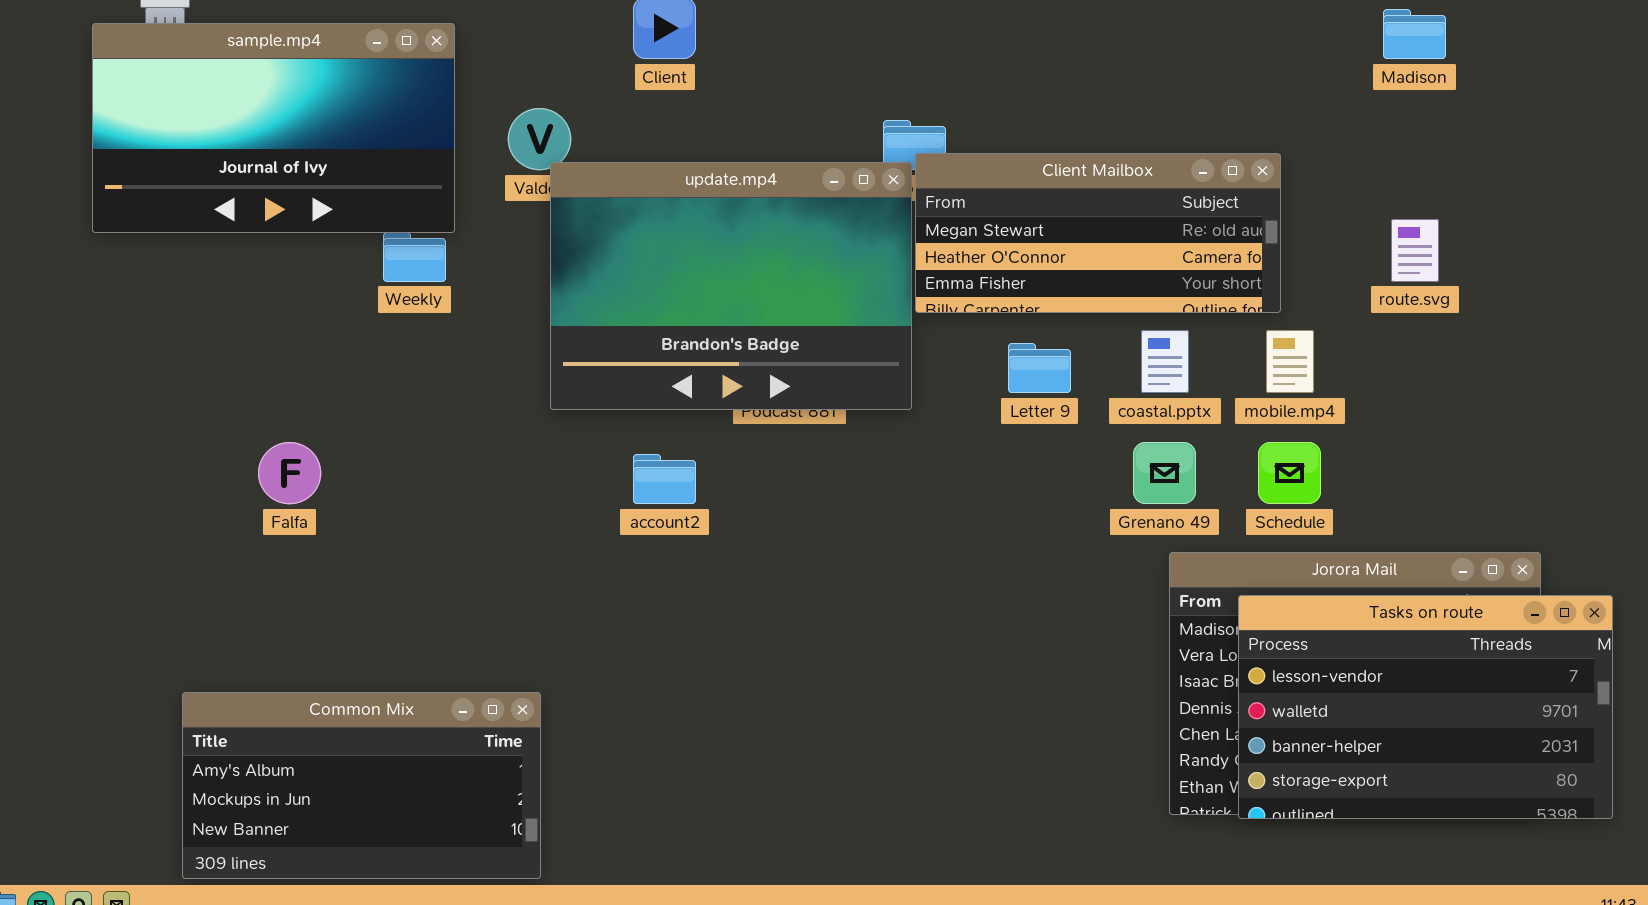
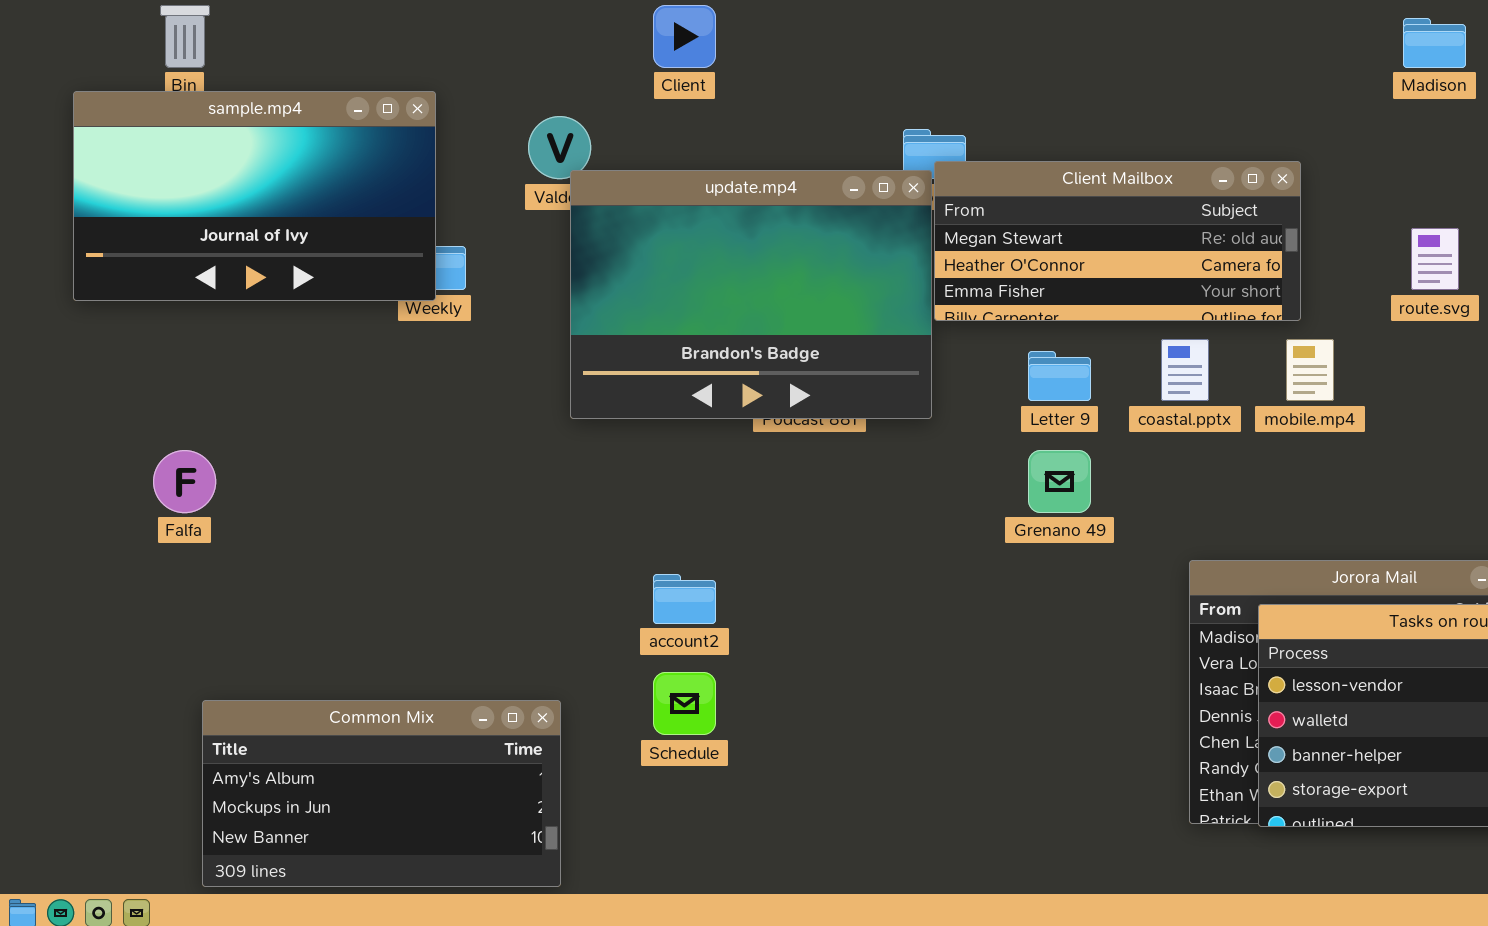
sample.mp4: [92,23,455,233] -> [73,91,436,301], moved
Falfa: [258,442,321,504] -> [153,450,216,513], moved
Grenano 49: [1133,442,1196,504] -> [1028,450,1091,513], moved
Schedule: [1258,442,1321,504] -> [653,672,716,735], moved
account2: [633,454,696,504] -> [653,574,716,624], moved

